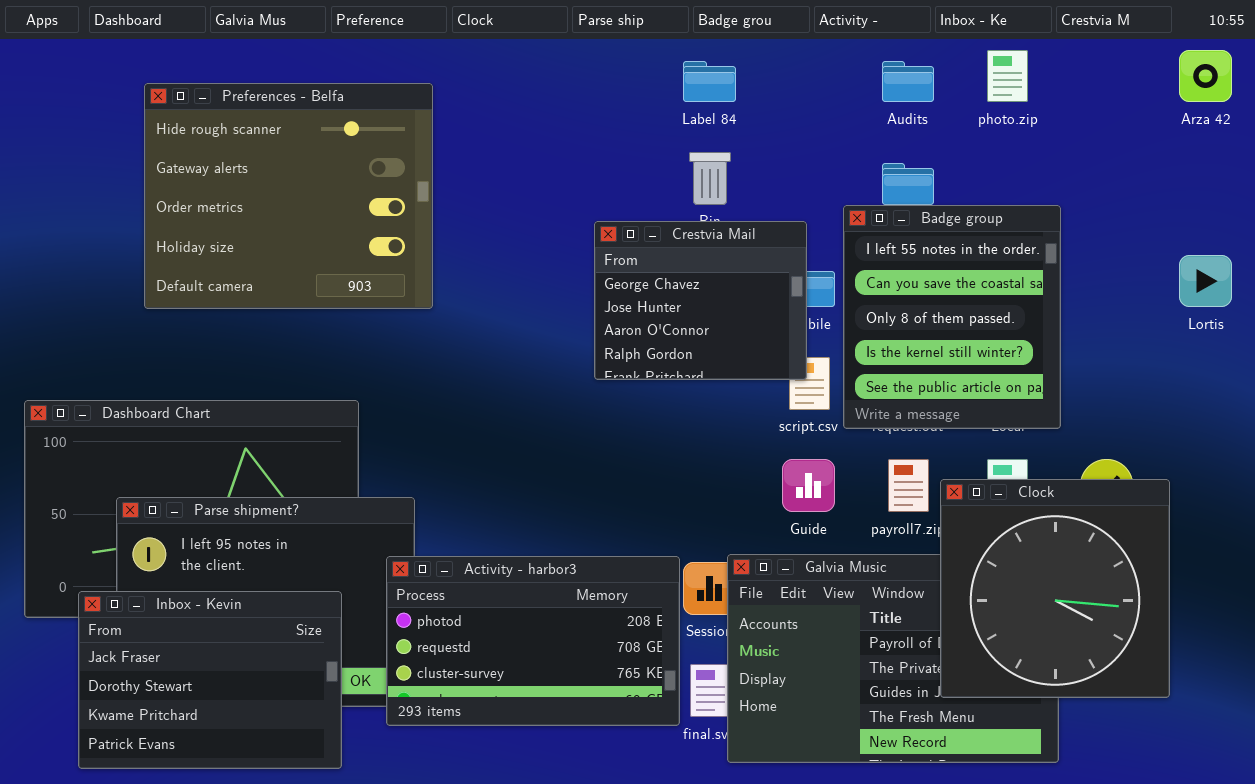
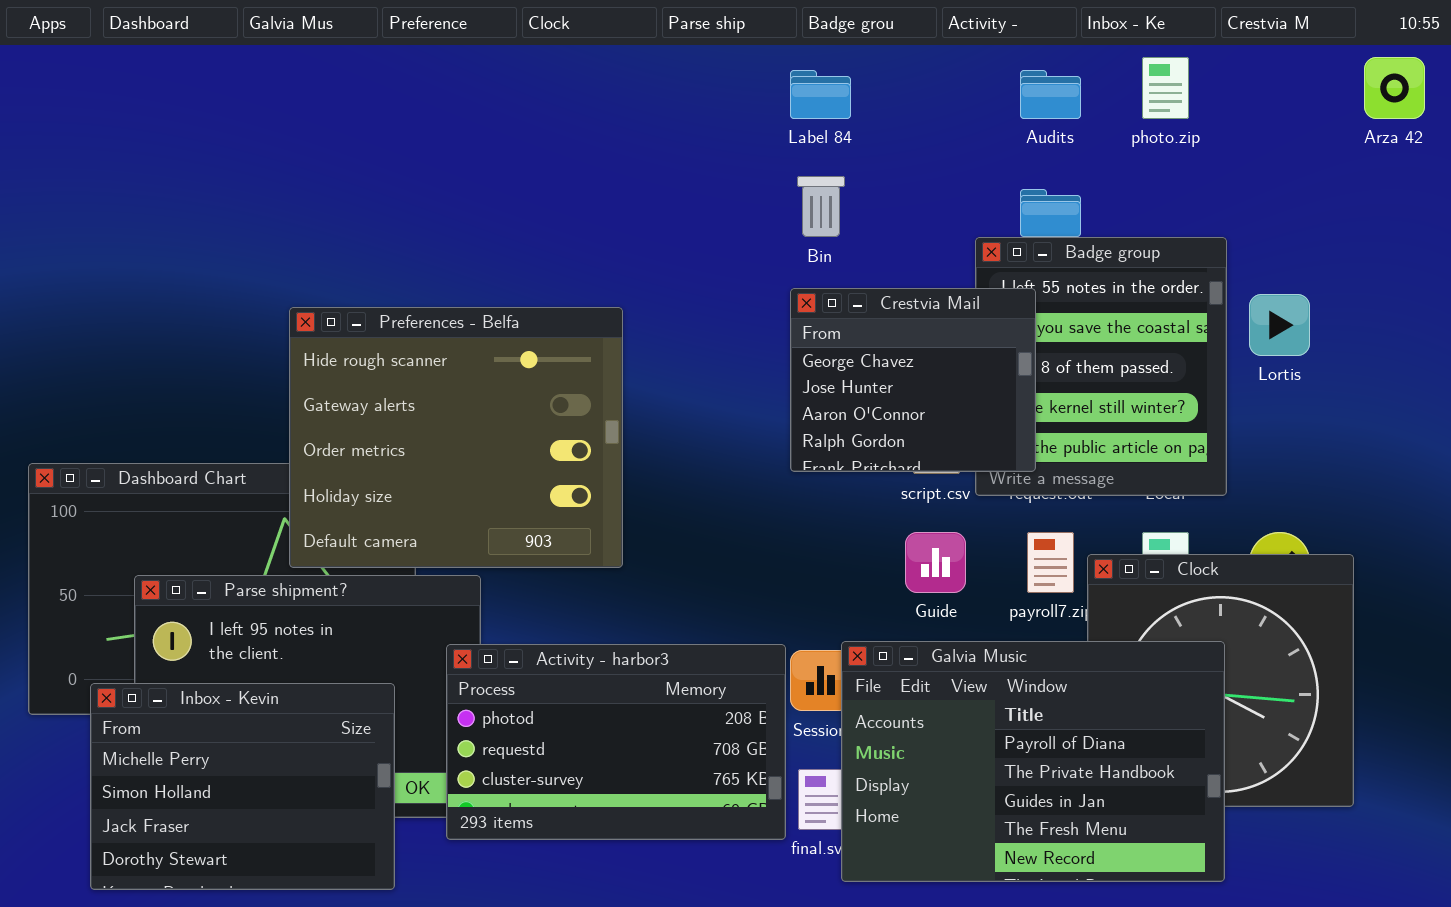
Preferences - Belfa: [144,83,433,309] -> [289,307,623,568], moved
Crestvia Mail: [594,221,807,380] -> [790,288,1036,472], moved
Lortis: [1179,255,1232,307] -> [1249,294,1310,356], moved
Galvia Music: [727,554,1059,763] -> [841,641,1225,882], raised
Inbox - Kevin: [78,591,342,769] -> [90,683,395,890], scrolled up 2 rows

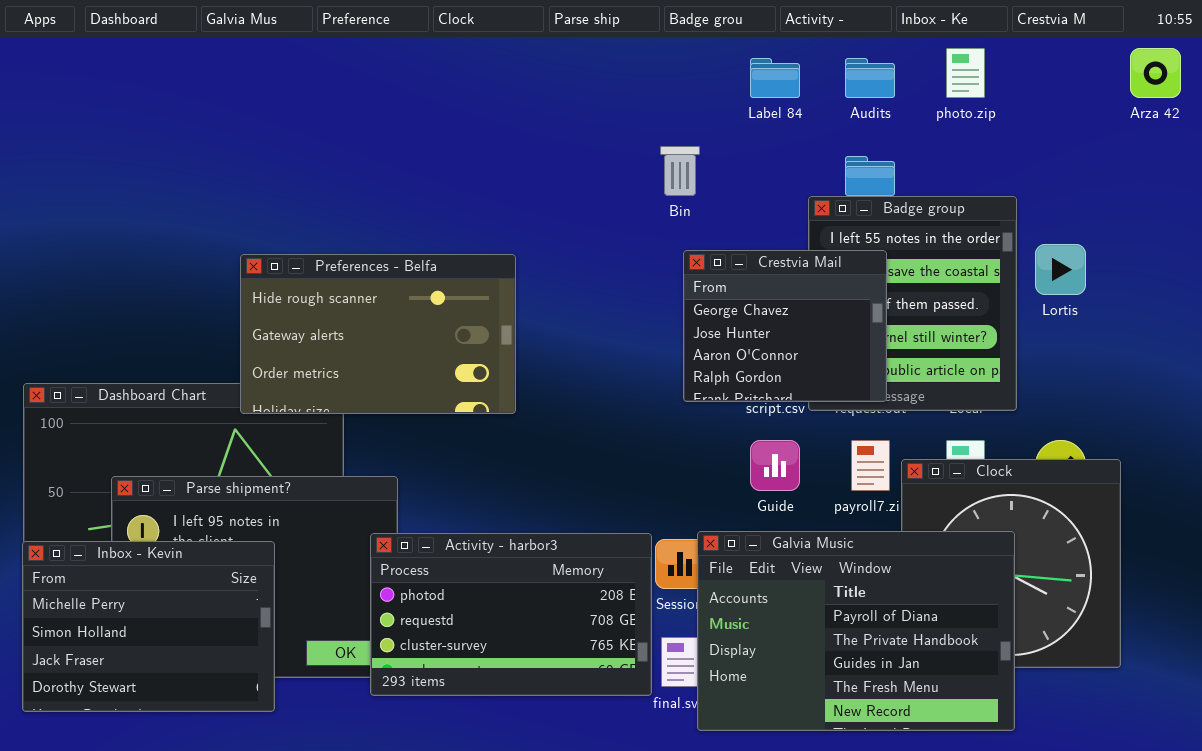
Label 84: [790,70,851,119] -> [750,58,800,98], moved
Crestvia Mail: [790,288,1036,472] -> [683,250,887,402], moved
Preferences - Belfa: [289,307,623,568] -> [240,254,516,414], resized
Inbox - Kevin: [90,683,395,890] -> [22,541,275,712], moved

